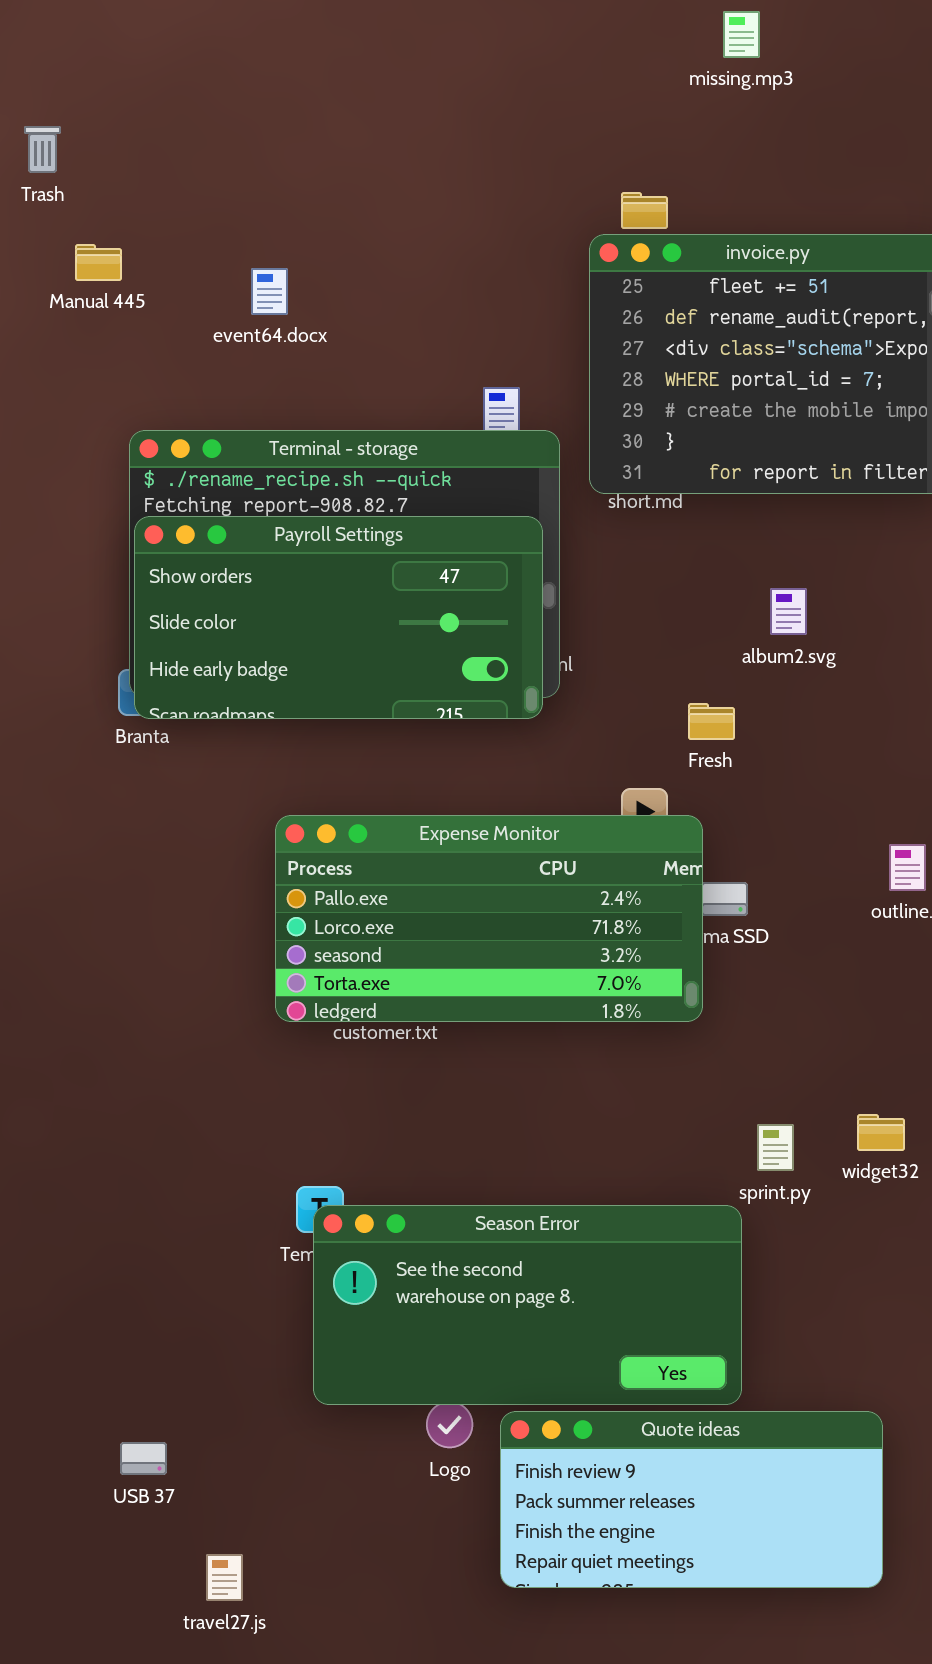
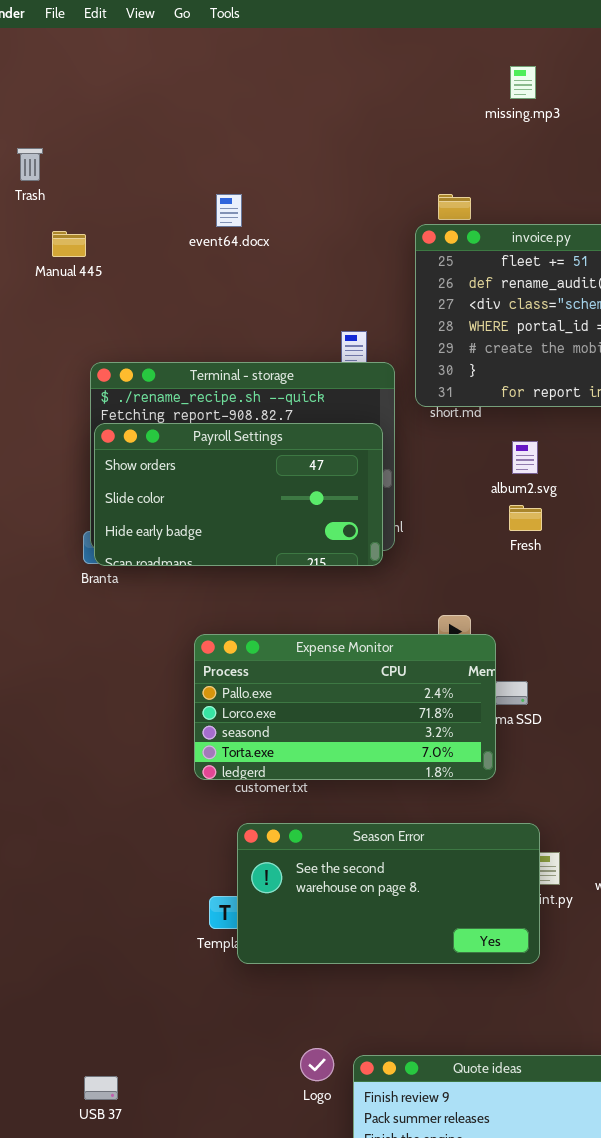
event64.docx: [251,268,288,315] -> [216,194,242,227], moved
album2.svg: [770,588,807,635] -> [512,441,538,474], moved
Fresh: [688,703,735,740] -> [509,505,542,531], moved
Season Error: [313,1205,742,1405] -> [237,823,540,964], moved

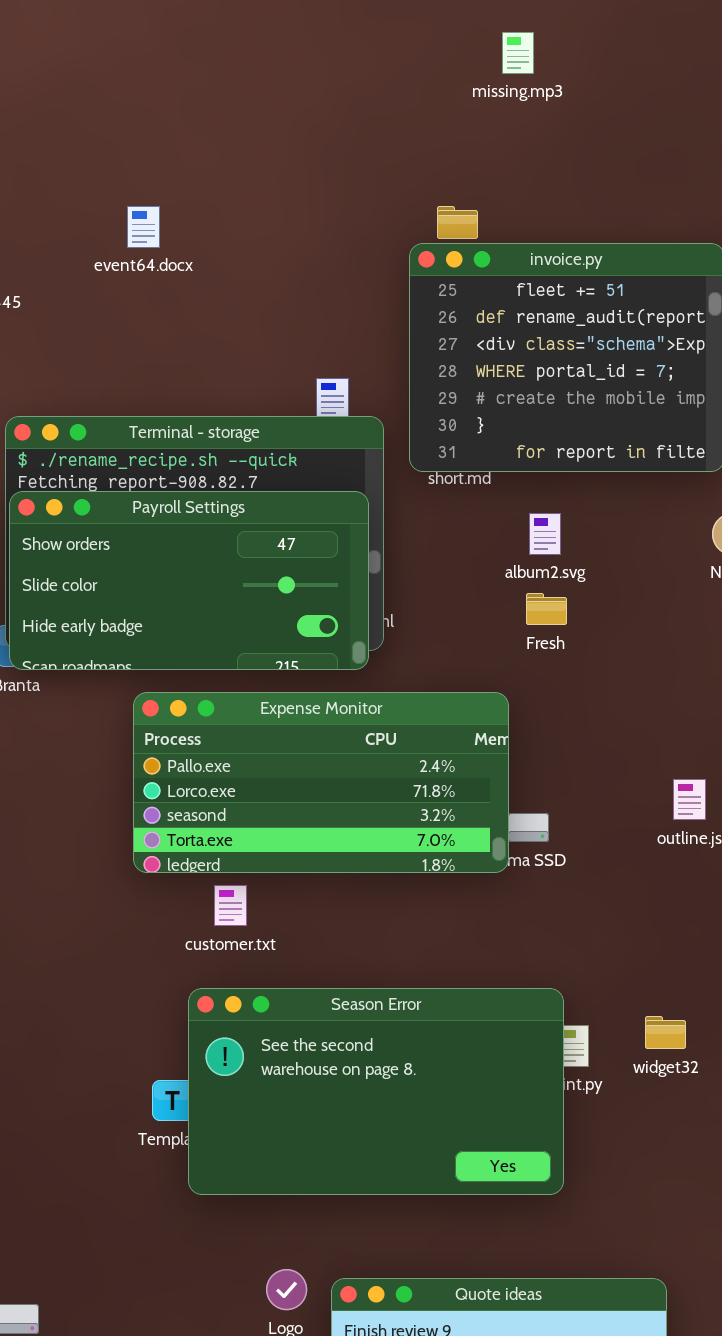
missing.mp3: [510,66,536,99] -> [502,32,534,74], moved
event64.docx: [216,194,242,227] -> [127,206,160,248], moved
Expense Monitor: [194,634,496,780] -> [133,692,509,873], moved
Season Error: [237,823,540,964] -> [188,988,564,1195], resized

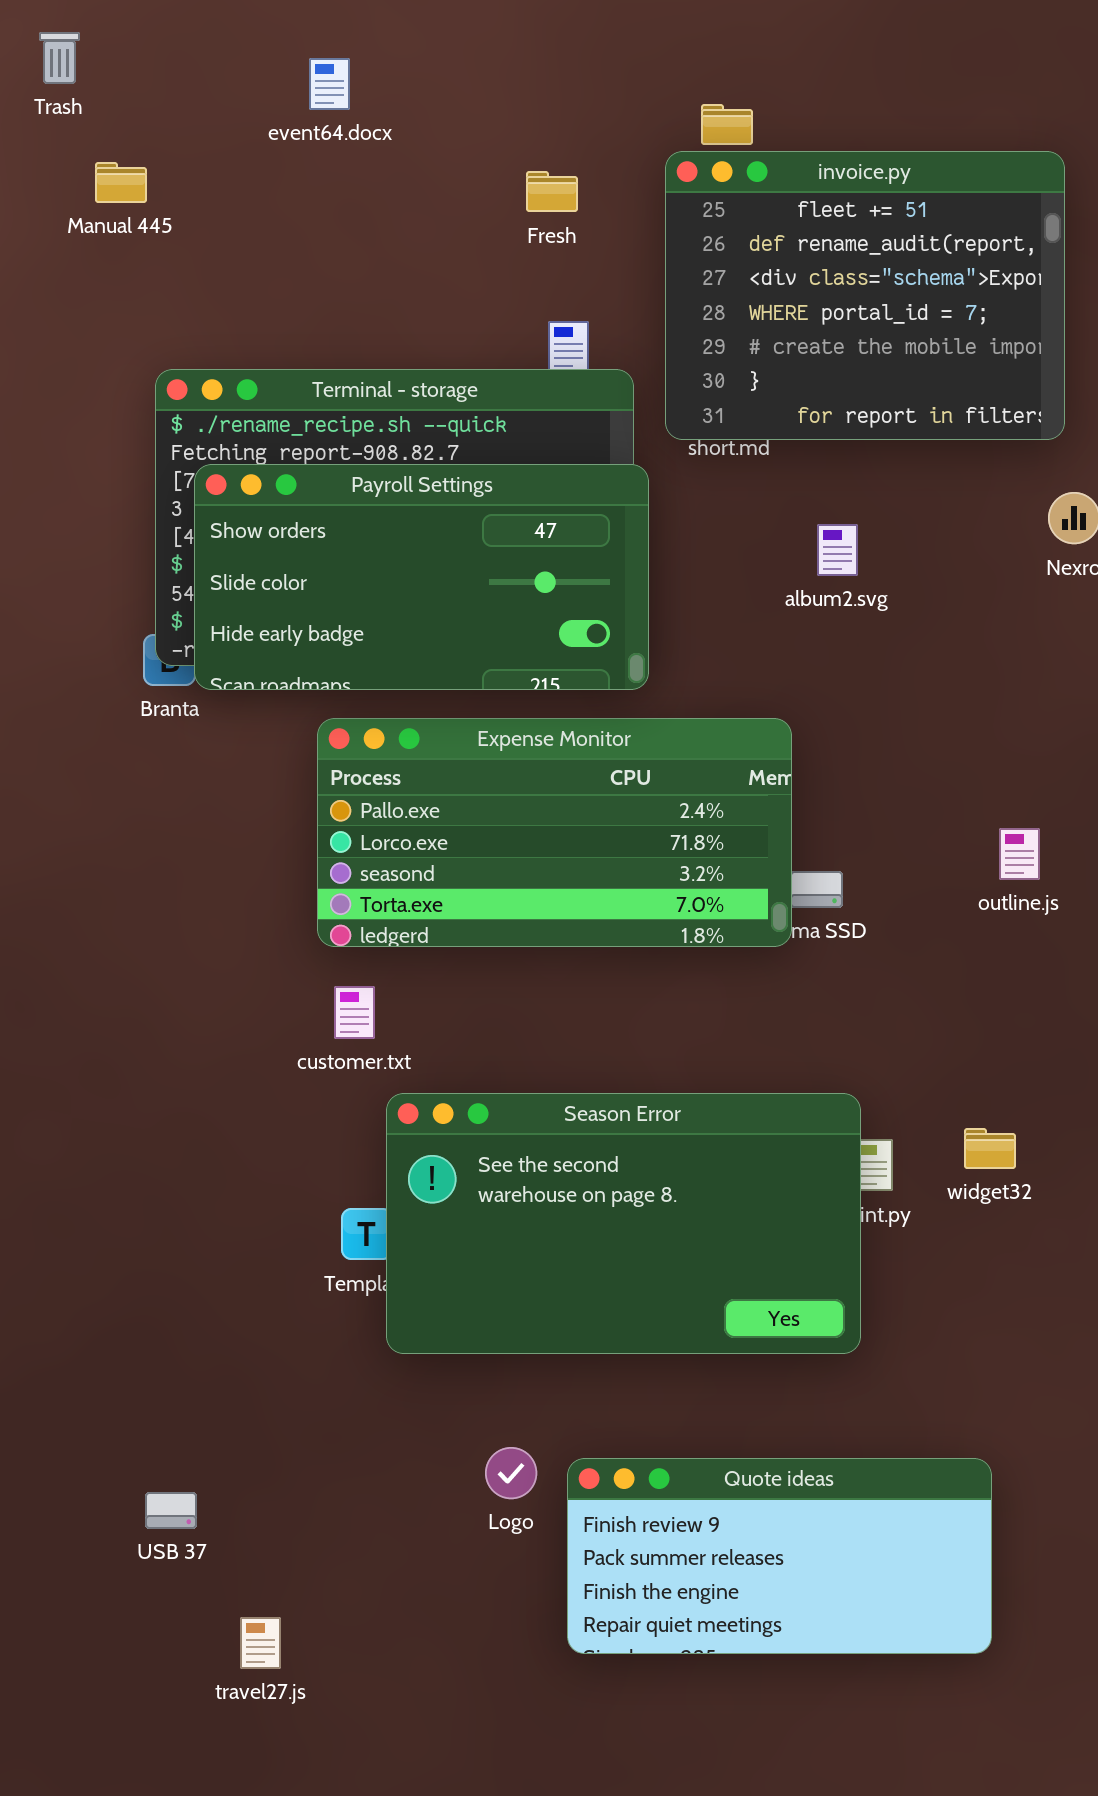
event64.docx: [127,206,160,248] -> [309,58,350,110], moved
Payroll Settings: [9,491,369,670] -> [194,464,649,690], moved
album2.svg: [529,513,561,555] -> [817,524,858,576], moved
Fresh: [526,593,567,625] -> [526,171,578,212], moved
customer.txt: [214,885,247,926] -> [334,986,375,1039], moved

